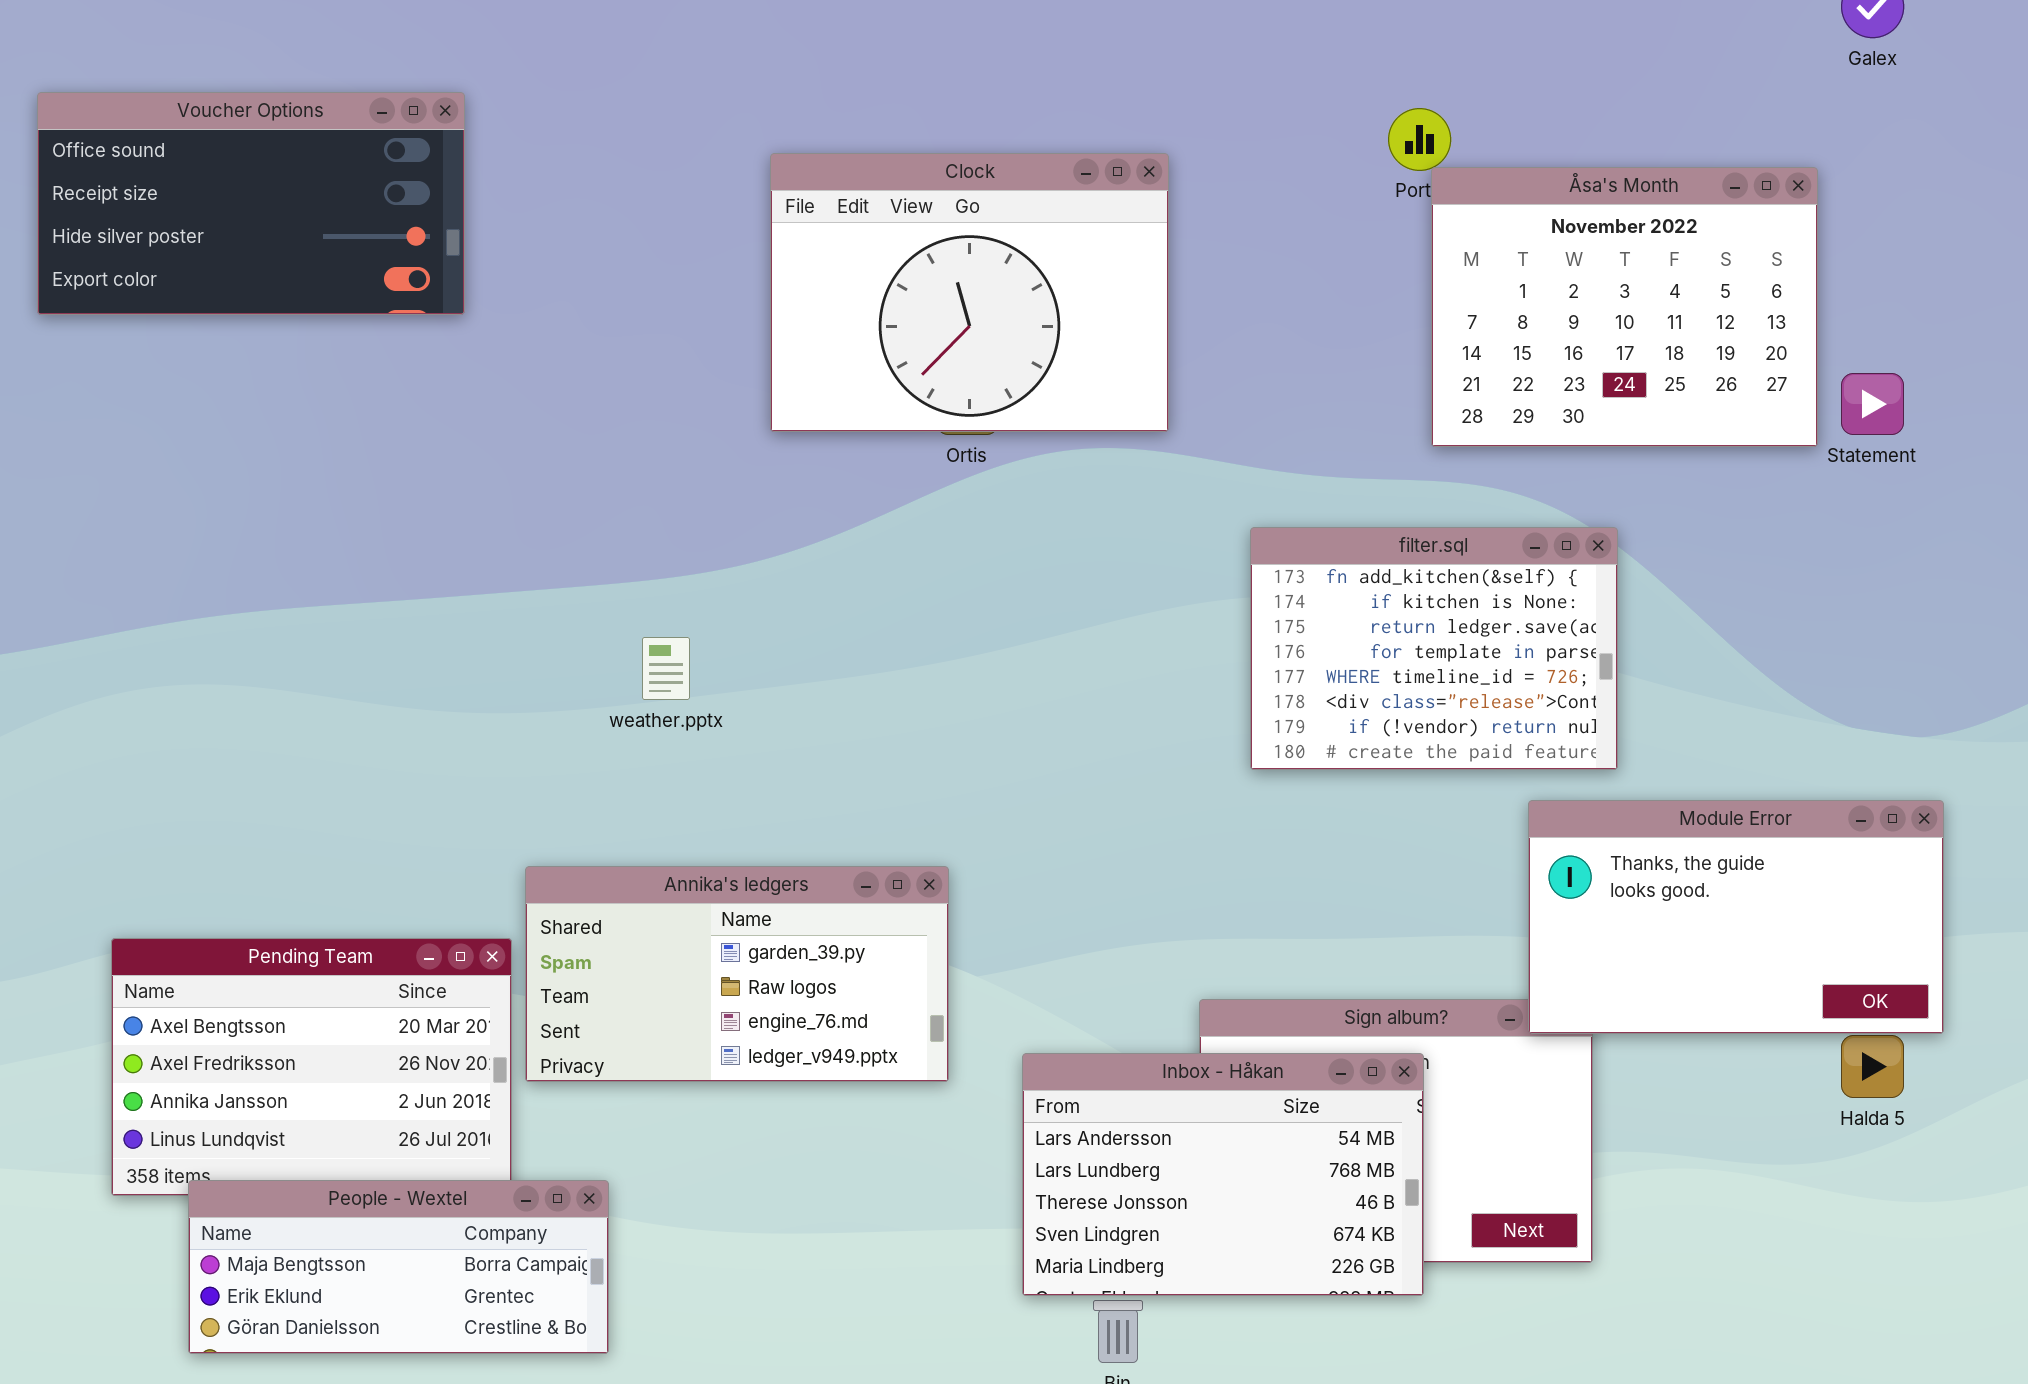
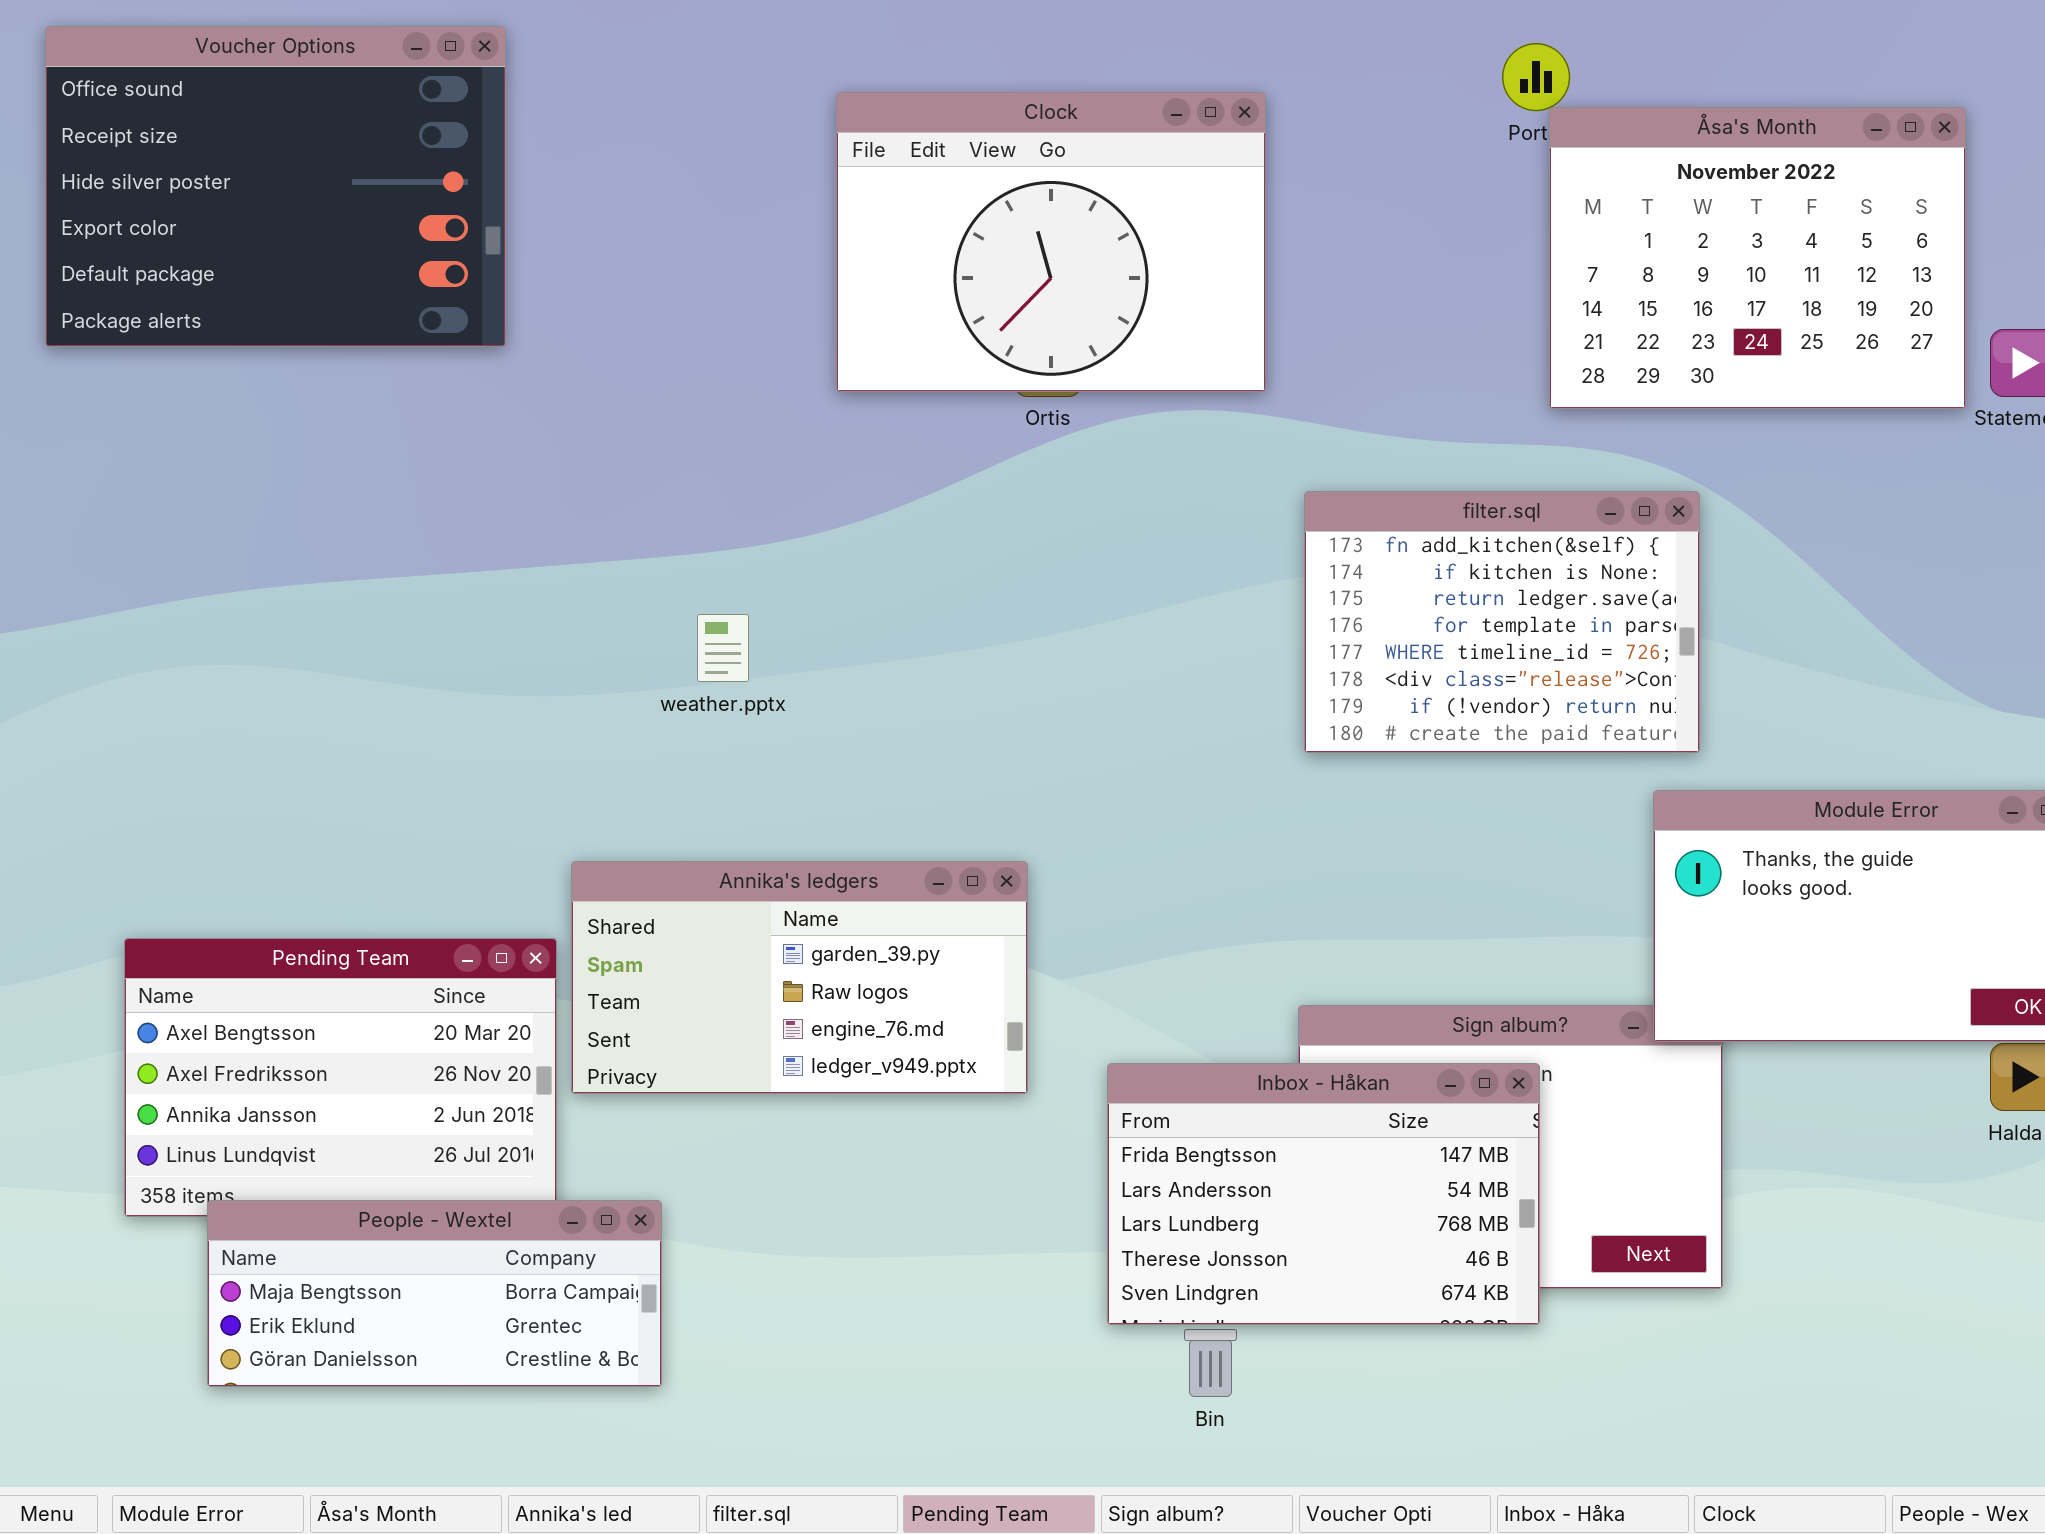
Voucher Options: [37,92,465,315] -> [45,26,506,347], resized
filter.sql: [1250,527,1618,770] -> [1304,491,1700,753], moved
Inbox - Håkan: [1022,1053,1424,1296] -> [1107,1063,1540,1325], scrolled up 1 row

